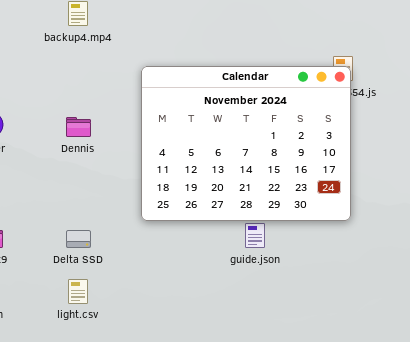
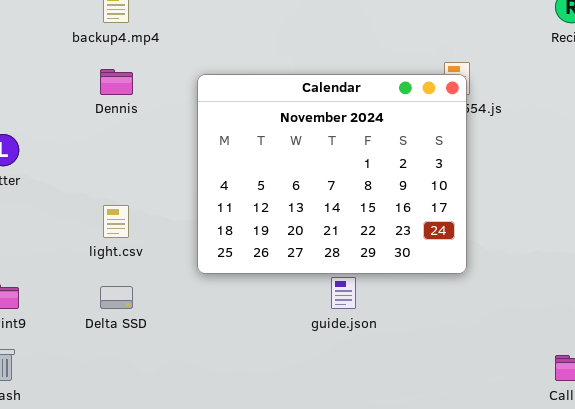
Dennis: [66,117,91,137] -> [100,69,133,95], moved
light.csv: [68,279,88,304] -> [103,205,129,238], moved

